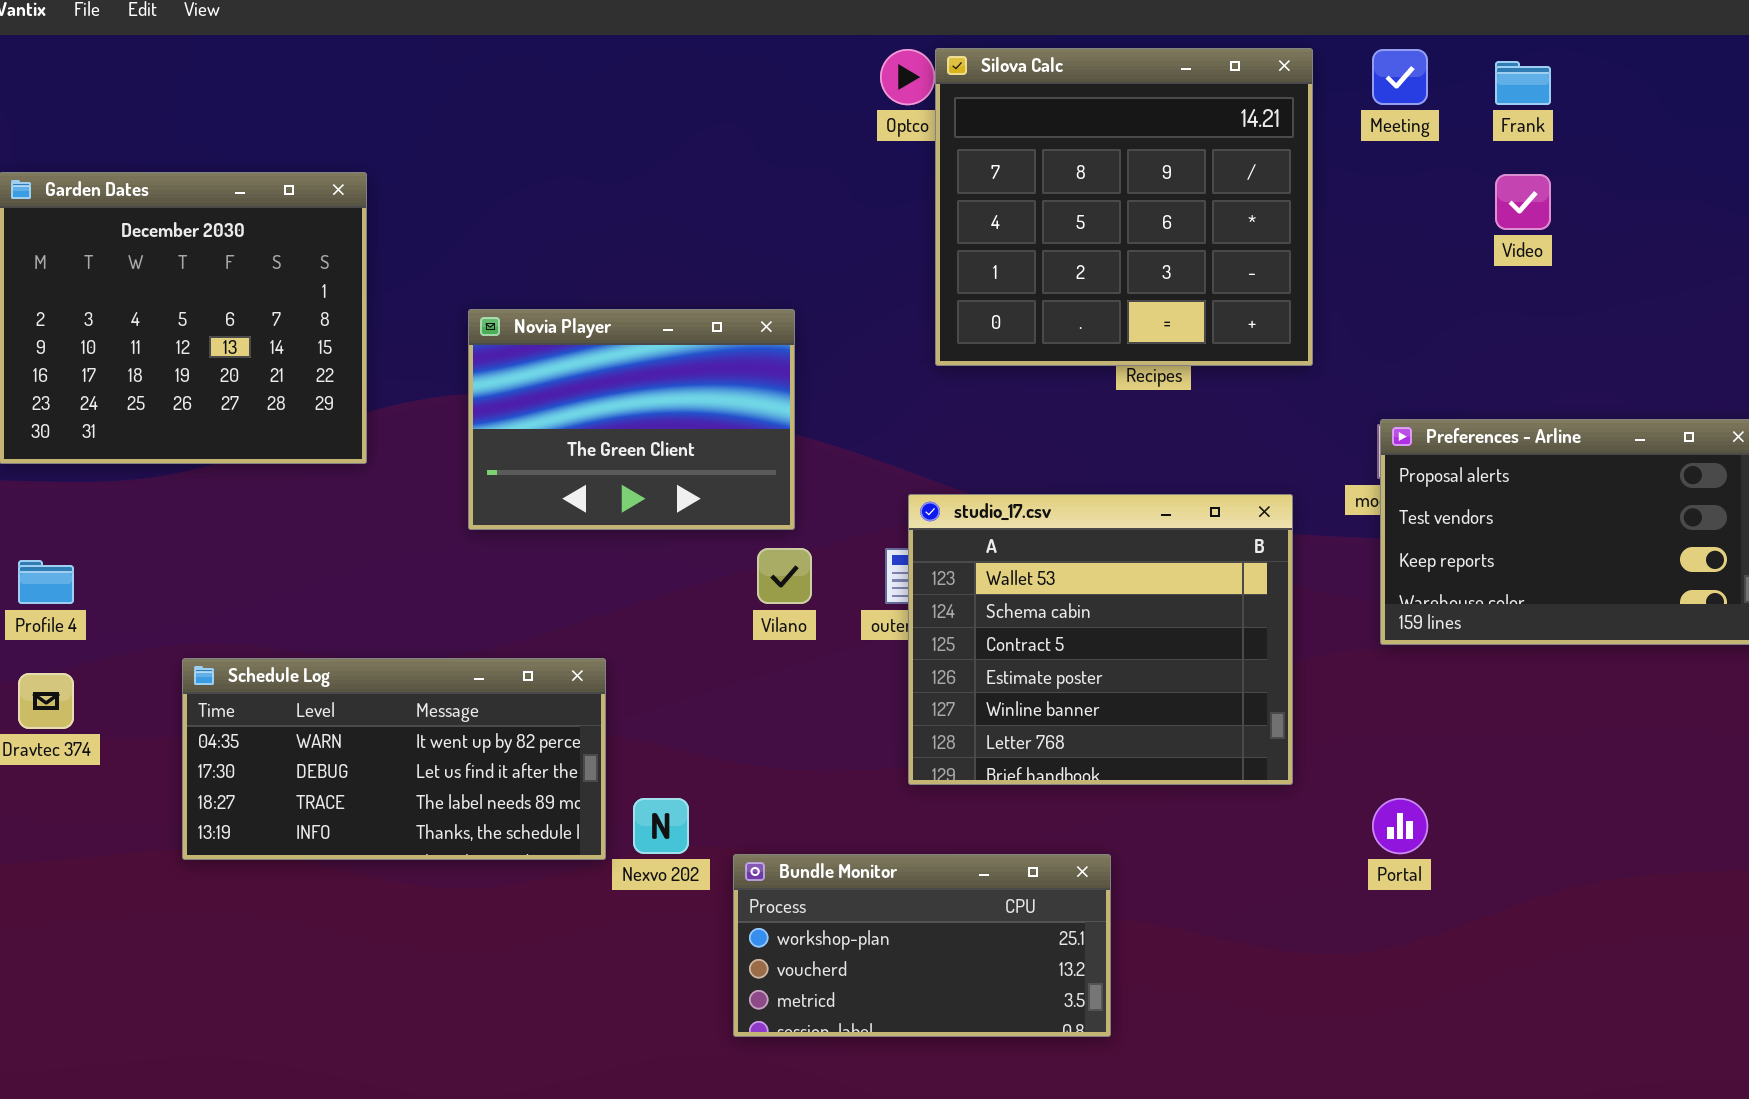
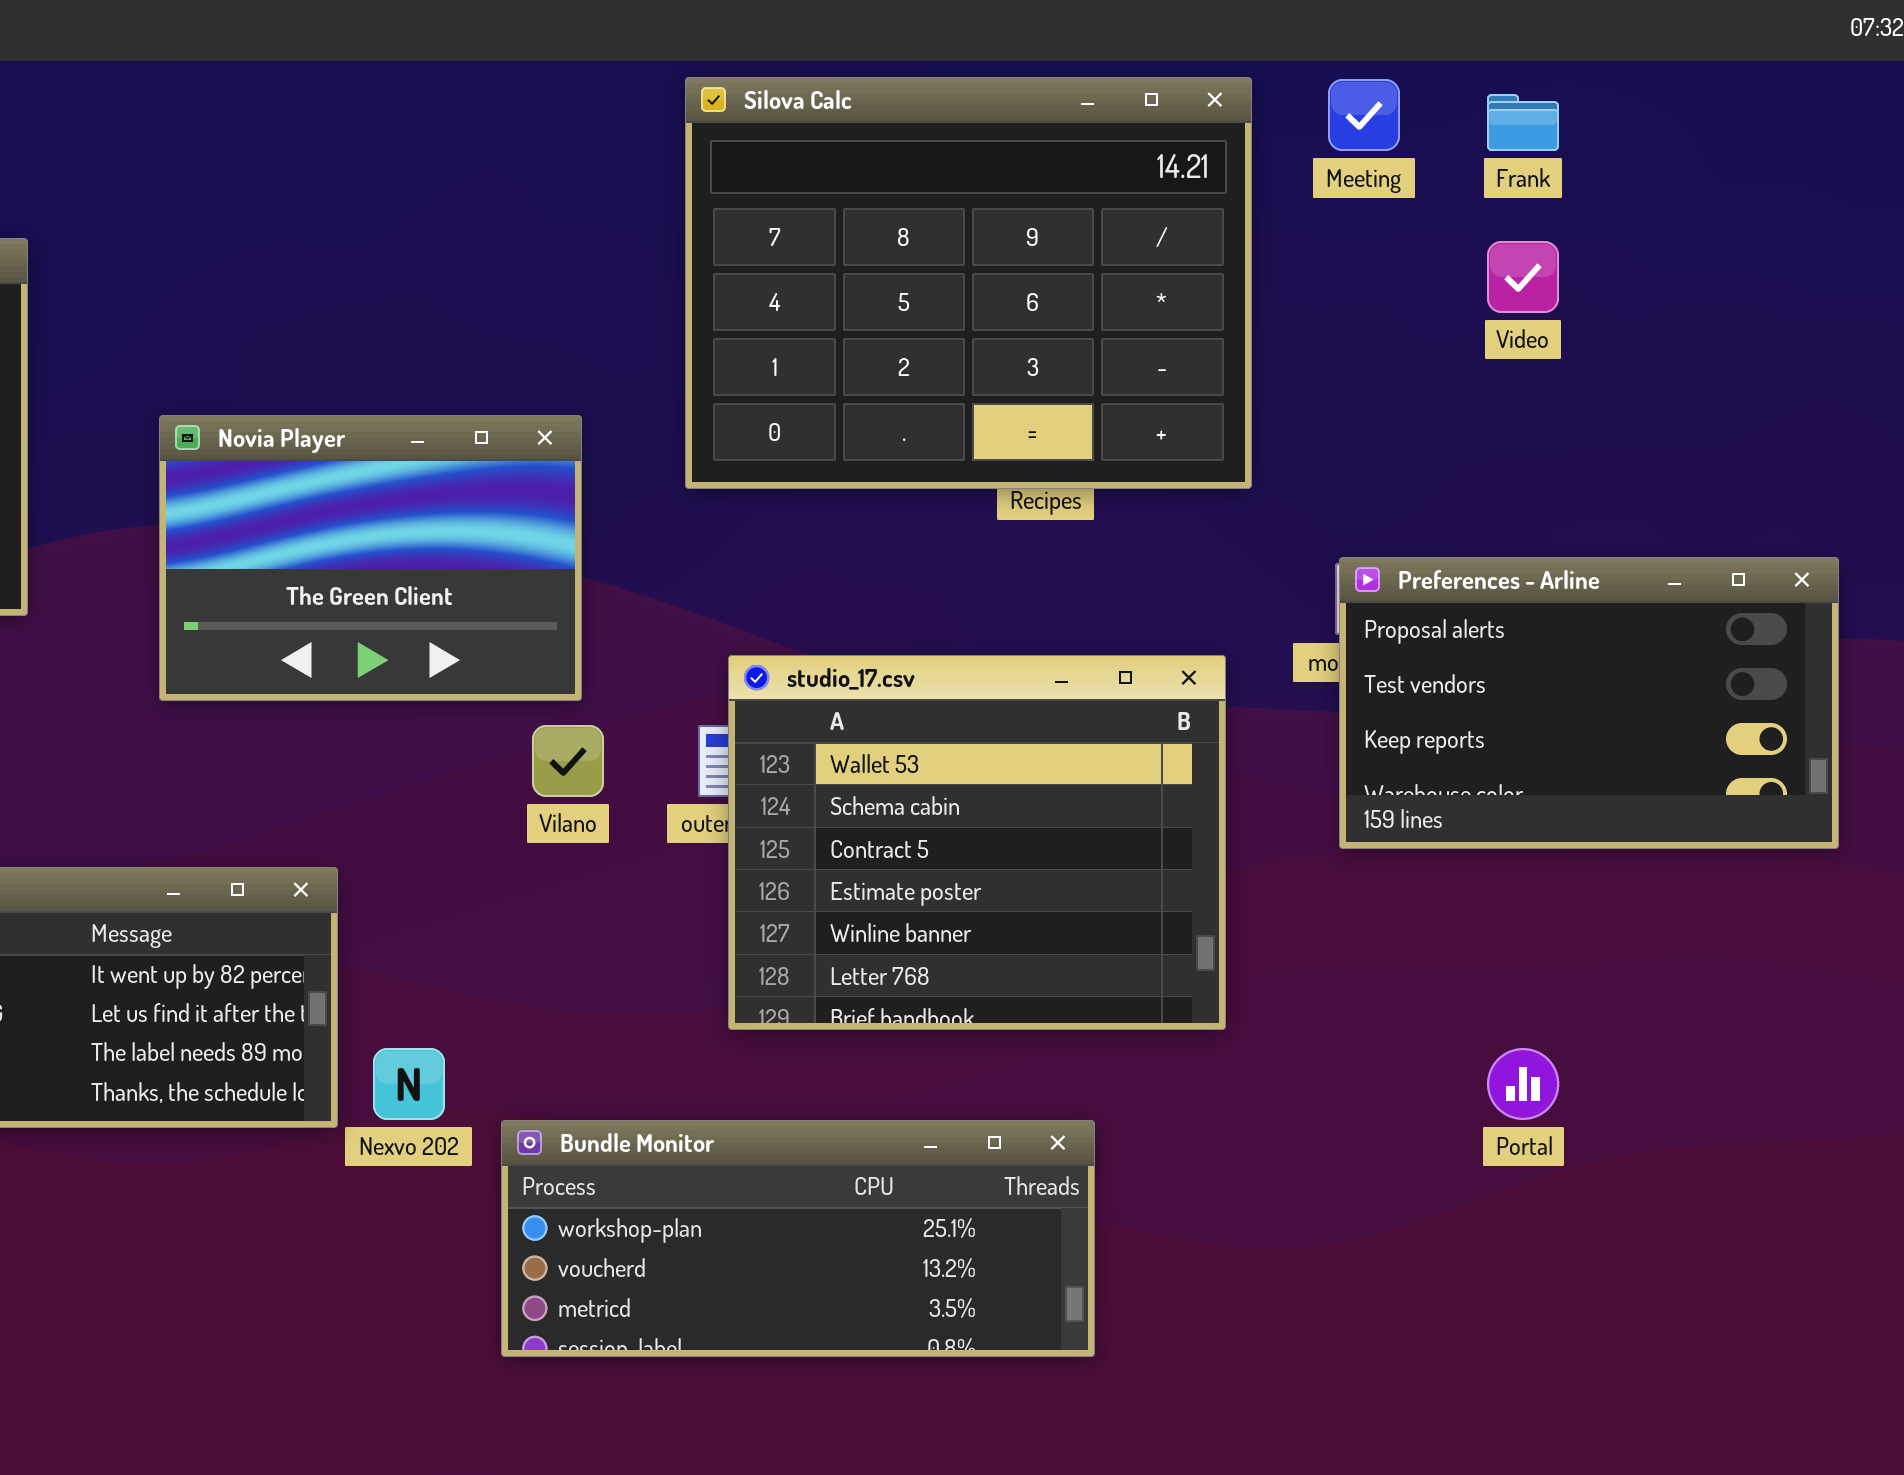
Silova Calc: [935,48,1313,366] -> [685,77,1252,489], resized
Portal: [1372,798,1428,854] -> [1487,1048,1559,1120], moved
Bundle Monitor: [733,854,1111,1037] -> [501,1120,1095,1357], resized

